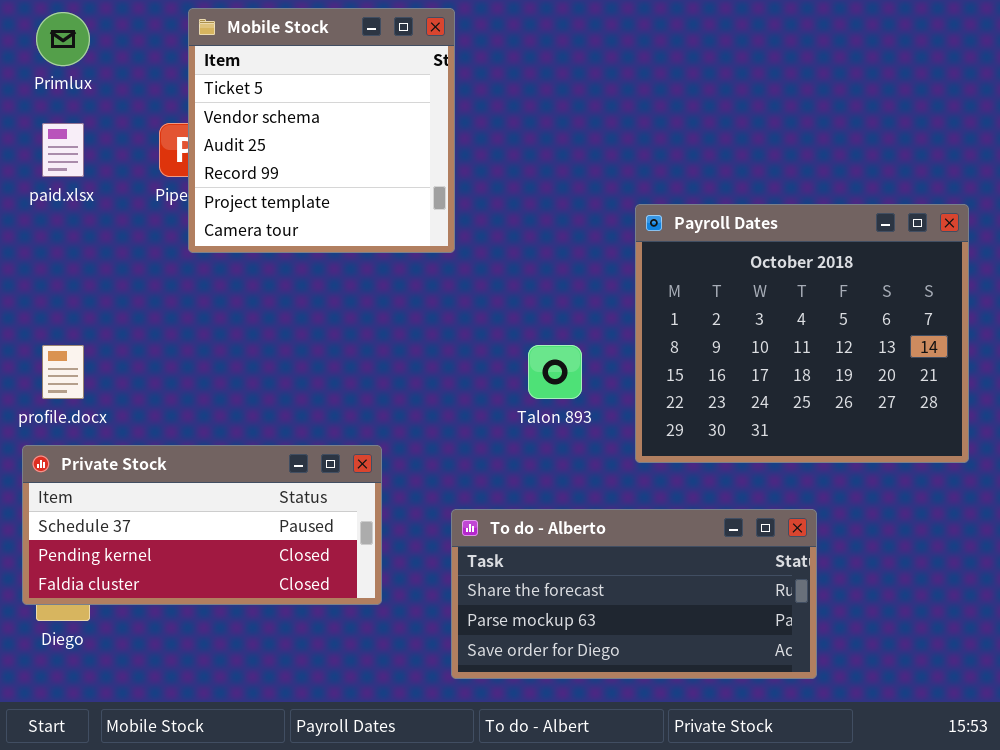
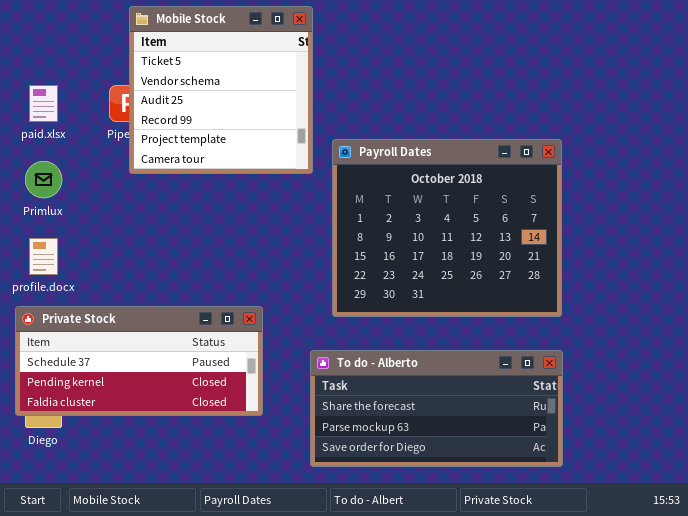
Primlux: [36,12,90,66] -> [25,161,62,198], moved
Payroll Dates: [635,204,969,463] -> [332,139,562,317], moved

